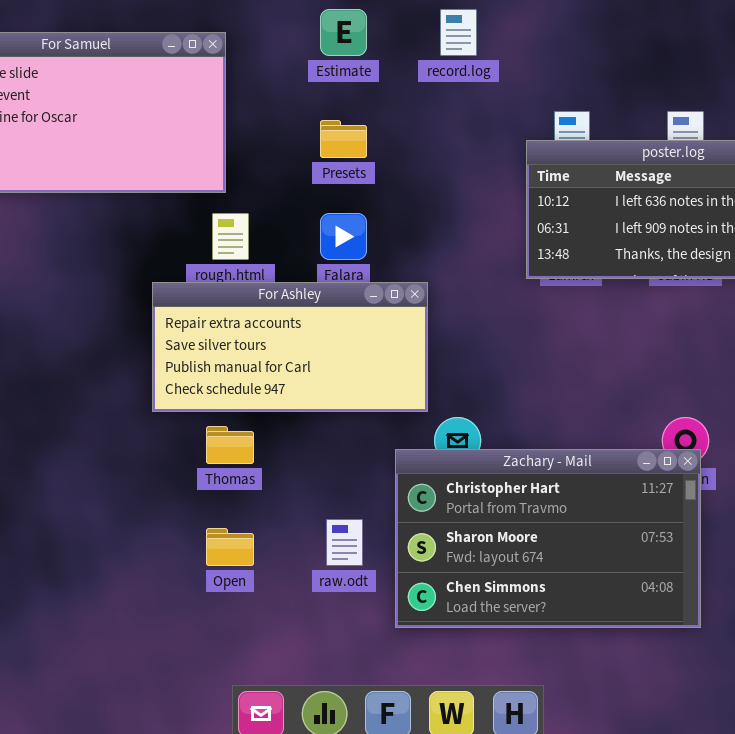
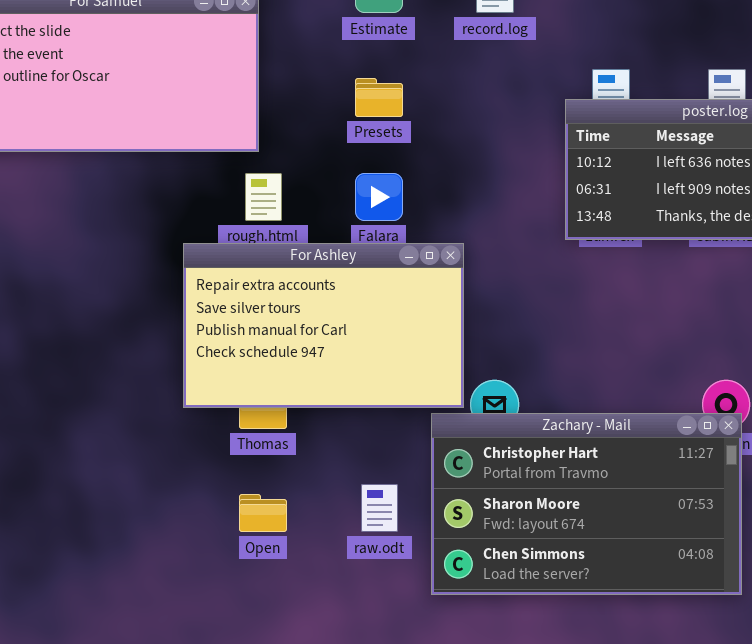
For Ashley: [152,282,428,412] -> [183,243,464,408], resized

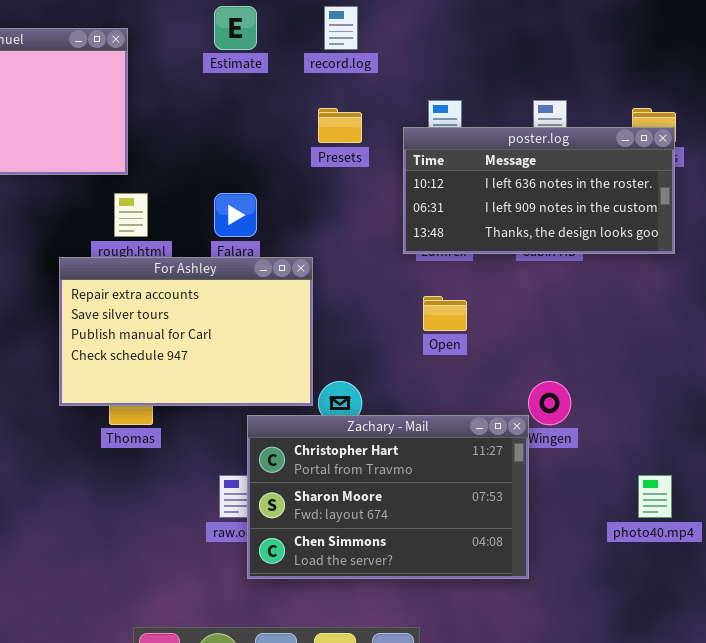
Presets: [355,78,403,117] -> [318,108,362,143], moved
Zachary - Mail: [431,413,742,595] -> [247,415,529,579], moved
Open: [239,494,287,532] -> [423,296,467,331], moved

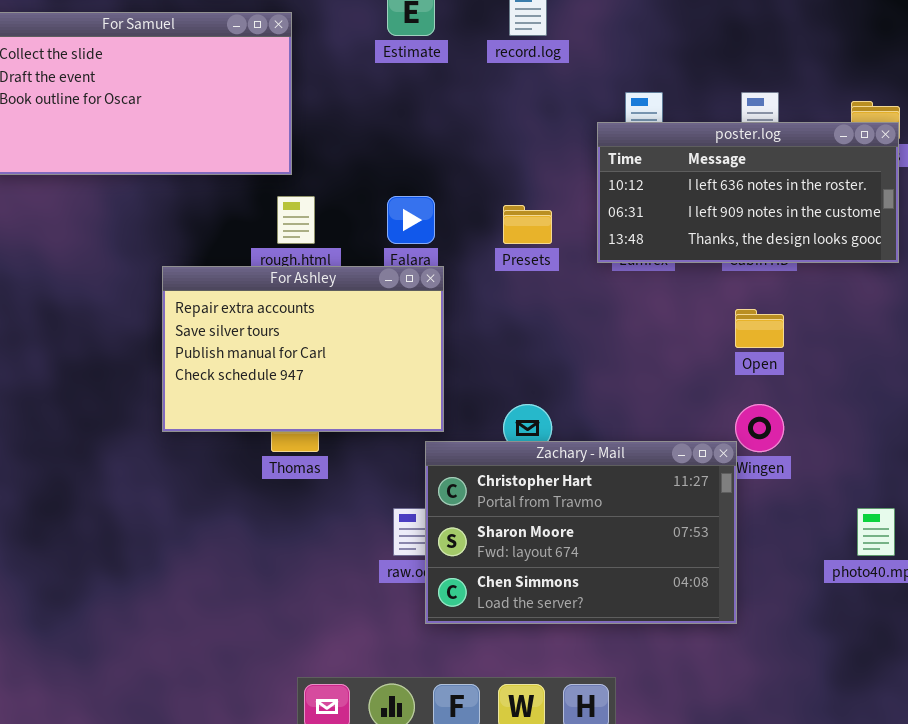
Presets: [318,108,362,143] -> [503,205,552,244], moved
For Ashley: [59,257,313,406] -> [162,266,444,432], moved
Open: [423,296,467,331] -> [735,309,784,348], moved

